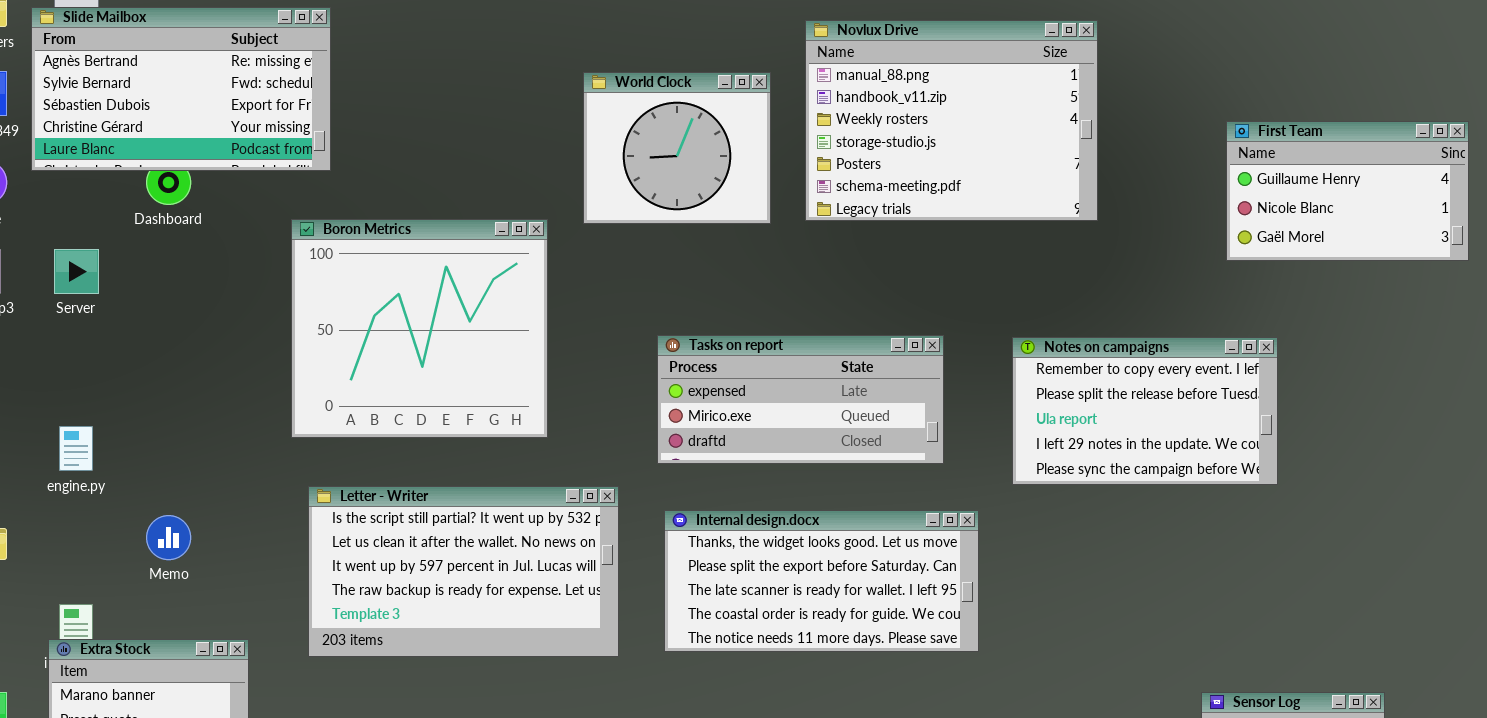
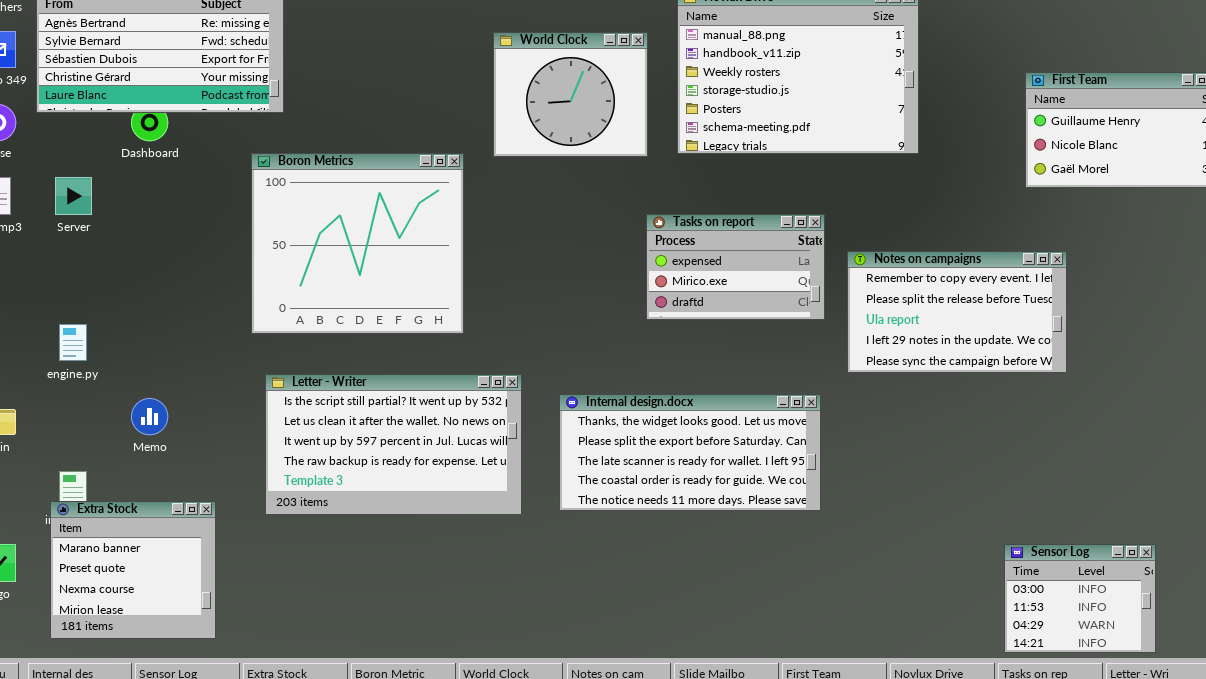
Tasks on report: [657,335,944,464] -> [646,214,825,320], moved, resized

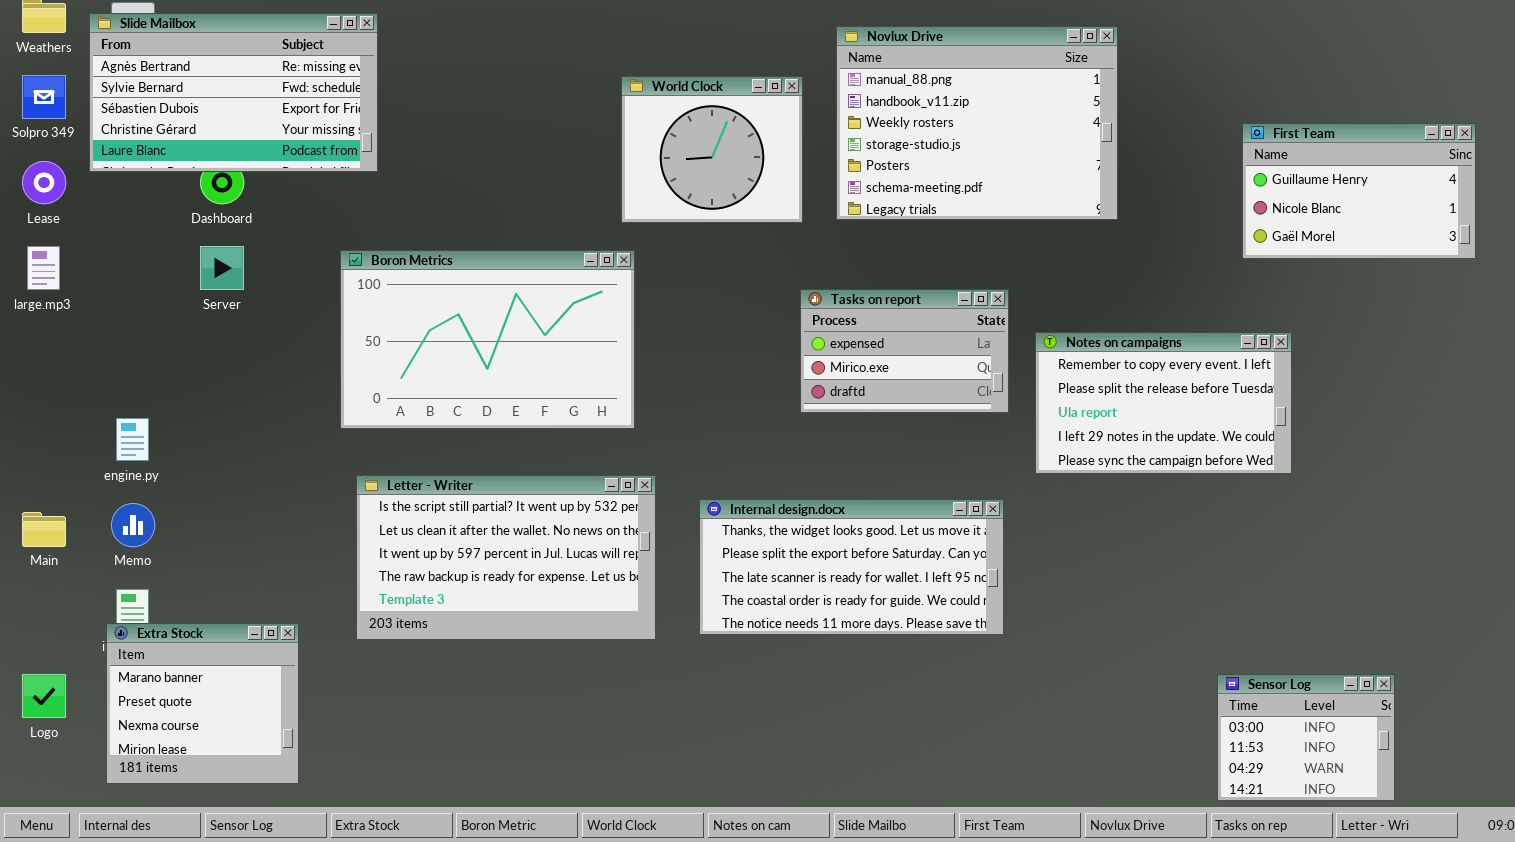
Boron Metrics: [251,153,464,334] -> [340,250,635,429], resized
Server: [55,177,92,215] -> [200,246,244,290], moved
Memo: [131,398,168,435] -> [111,503,155,547], moved

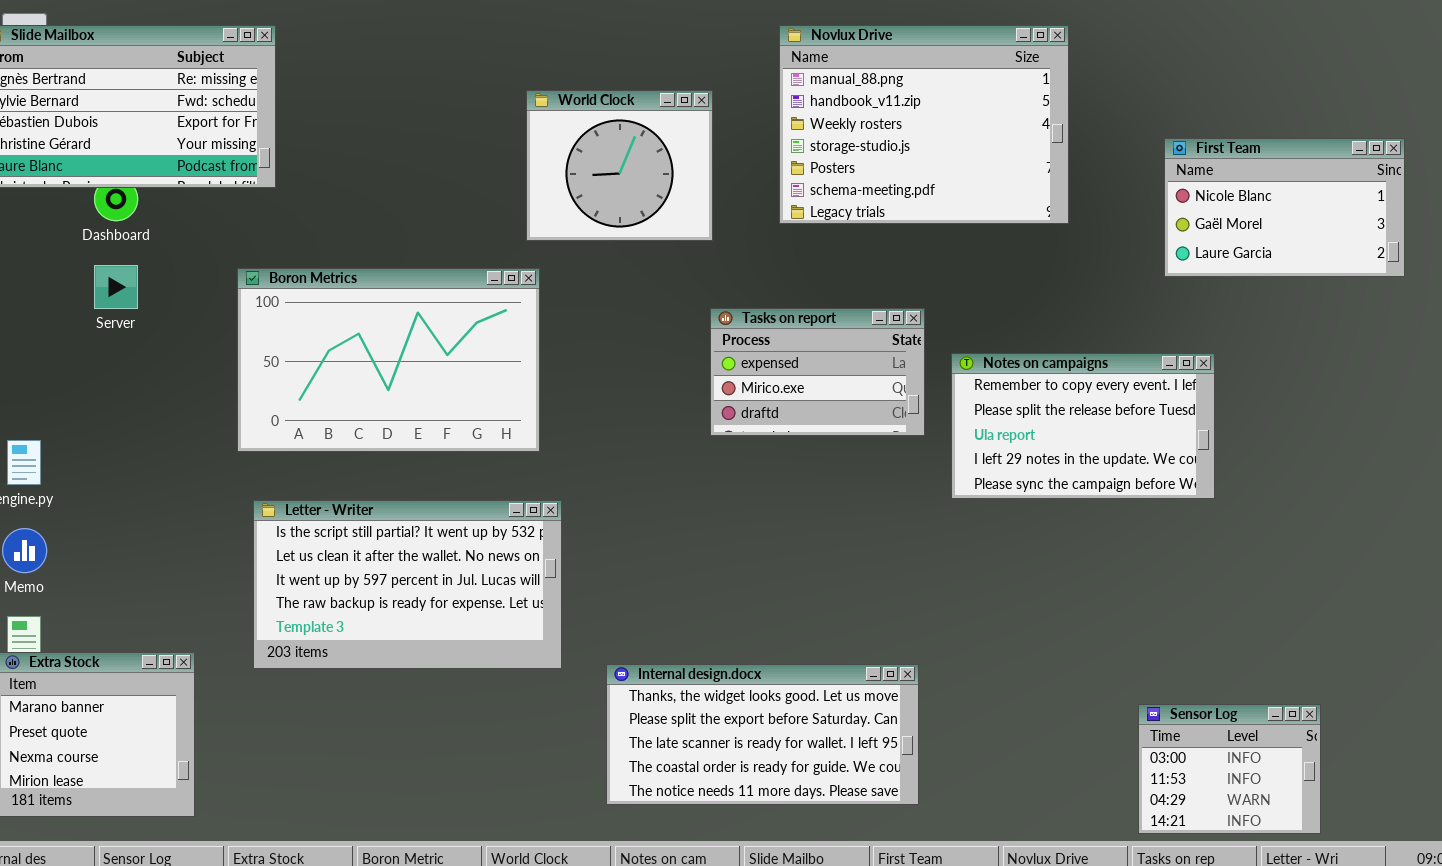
Novlux Drive: [836,26,1118,220] -> [779,25,1069,224], moved
First Team: [1242,123,1476,259] -> [1164,138,1405,277], scrolled down 1 row
Internal design.docx: [699,499,1004,635] -> [606,664,919,805], moved

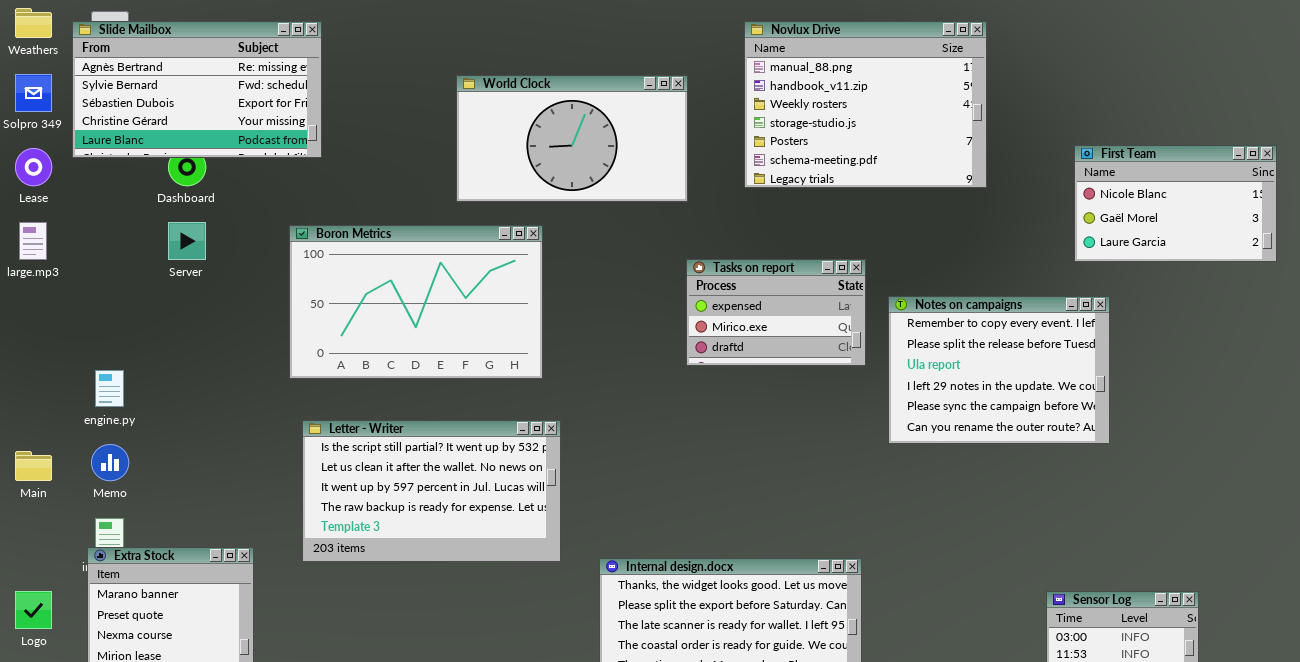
World Clock: [526,90,713,241] -> [456,75,688,202], resized
First Team: [1164,138,1405,277] -> [1074,145,1277,262], moved
Notes on campaigns: [951,353,1215,499] -> [888,296,1110,444], resized

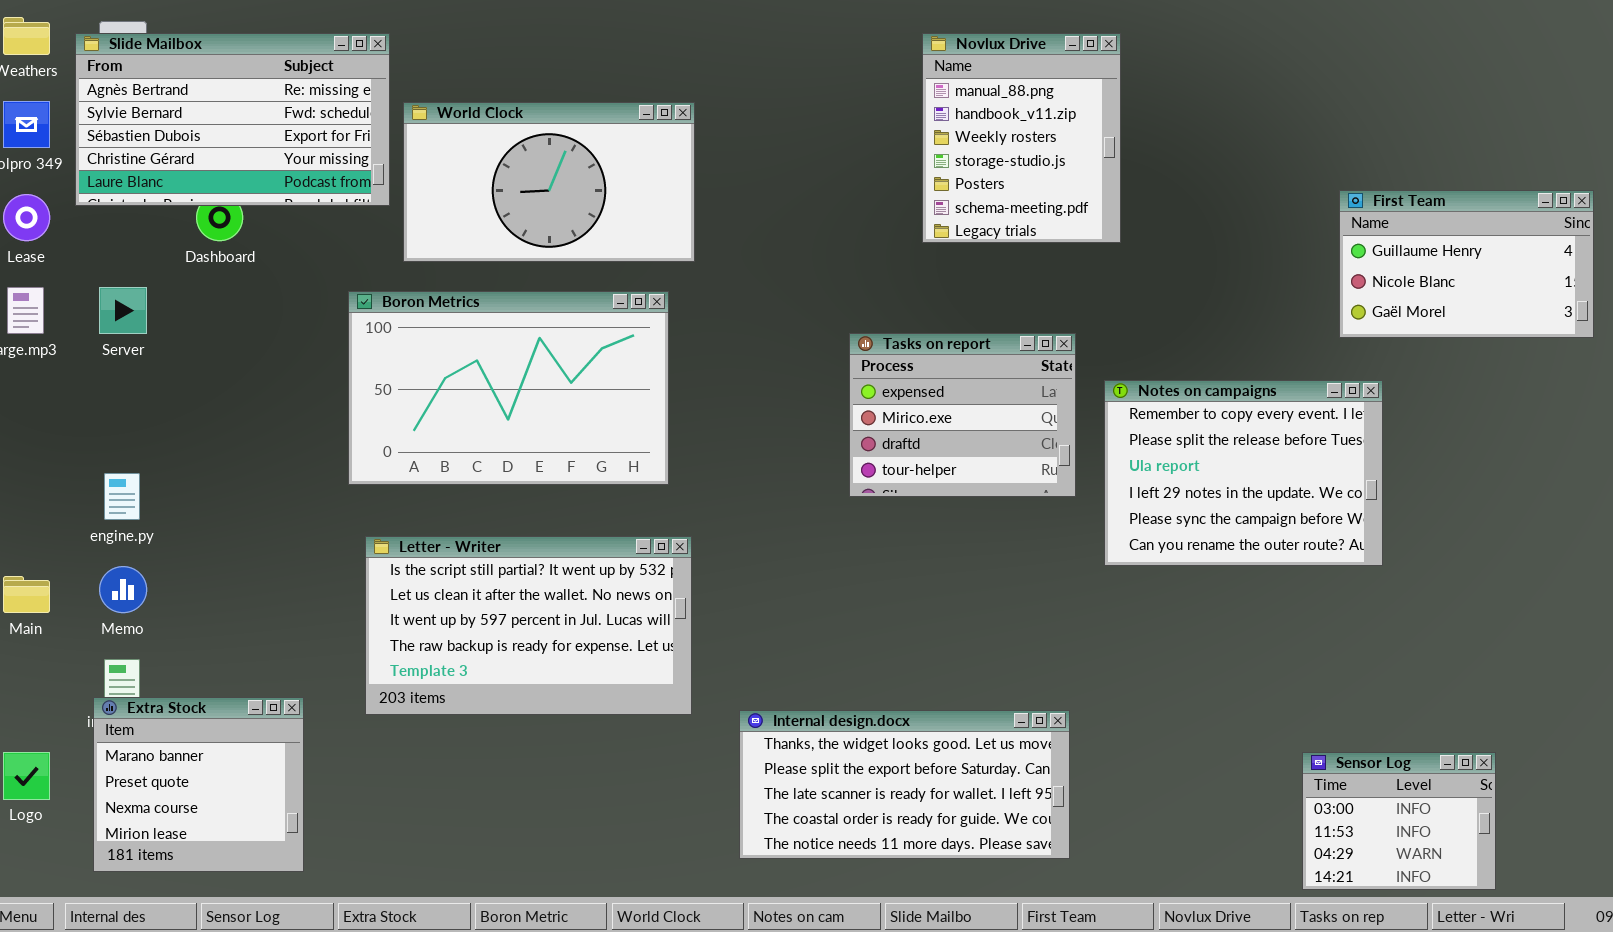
Novlux Drive: [744,21,987,188] -> [922,33,1121,243], resized
World Clock: [456,75,688,202] -> [403,102,695,262], moved
First Team: [1074,145,1277,262] -> [1339,190,1594,338], scrolled up 1 row
Server: [168,222,206,260] -> [99,287,147,334], moved
Tasks on report: [686,259,866,366] -> [849,333,1076,497], resized

